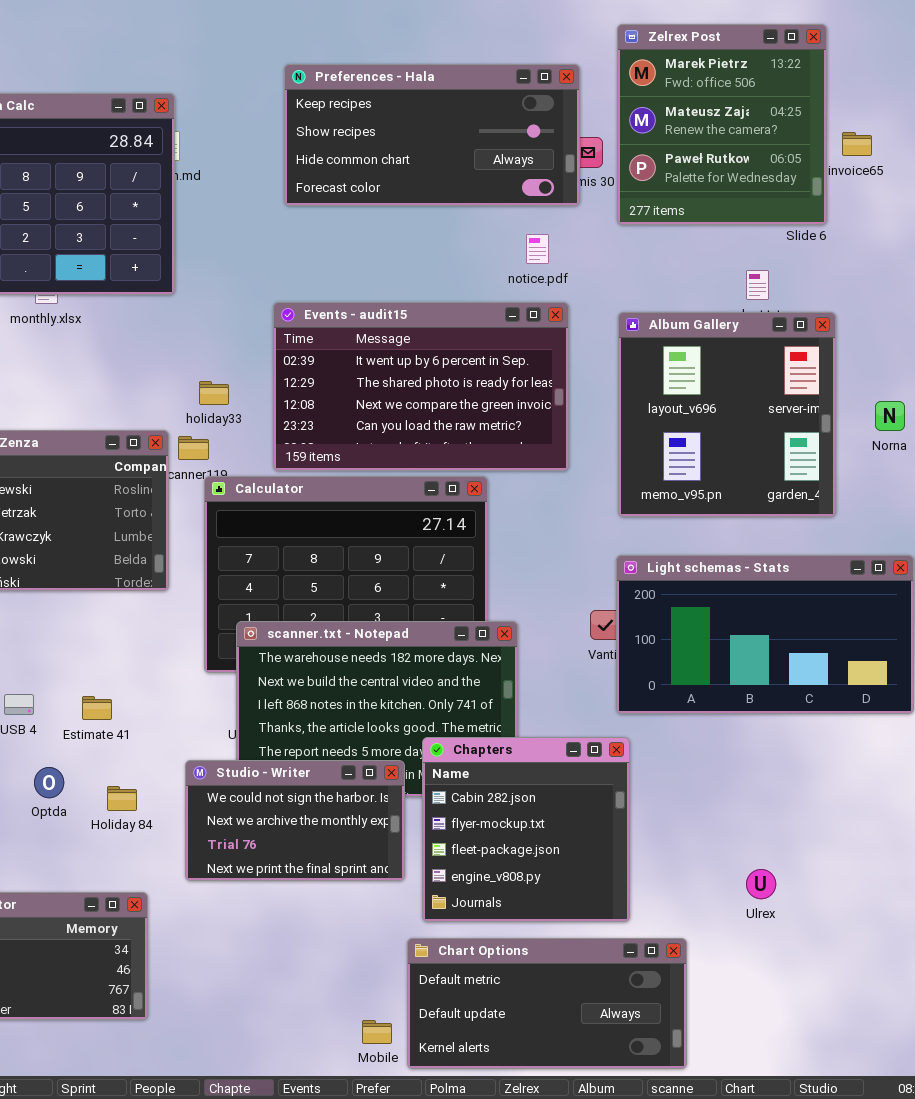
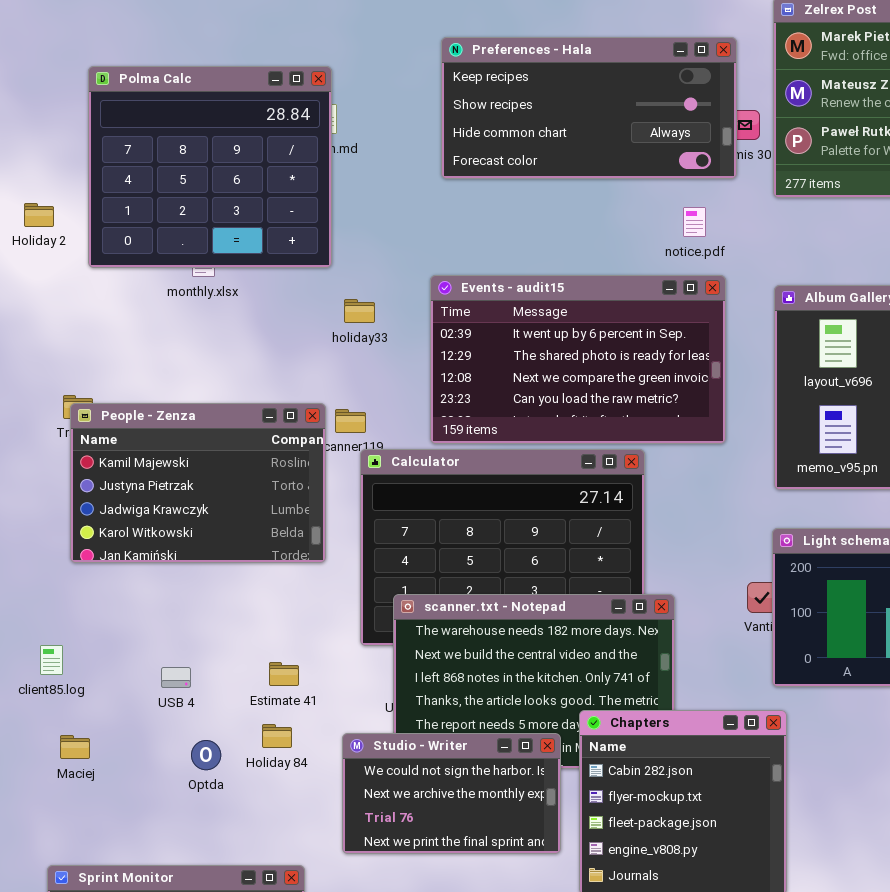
holiday33: [199,381,229,405] -> [344,299,375,323], moved
Estimate 41: [82,696,112,720] -> [269,662,299,686], moved
Holiday 84: [107,786,137,811] -> [262,724,292,748], moved

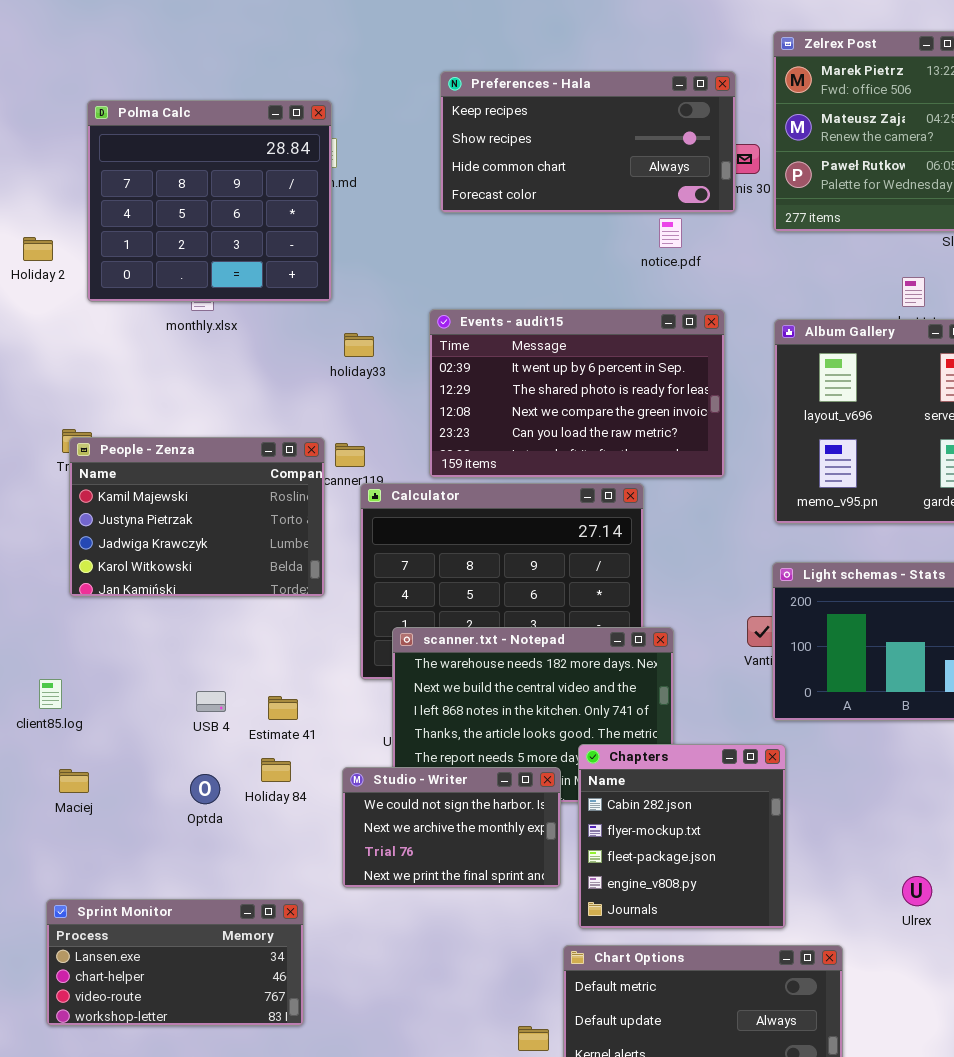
notice.pdf: [683,207,706,237] -> [659,218,682,248], moved
USB 4: [161,667,191,688] -> [196,691,226,712], moved

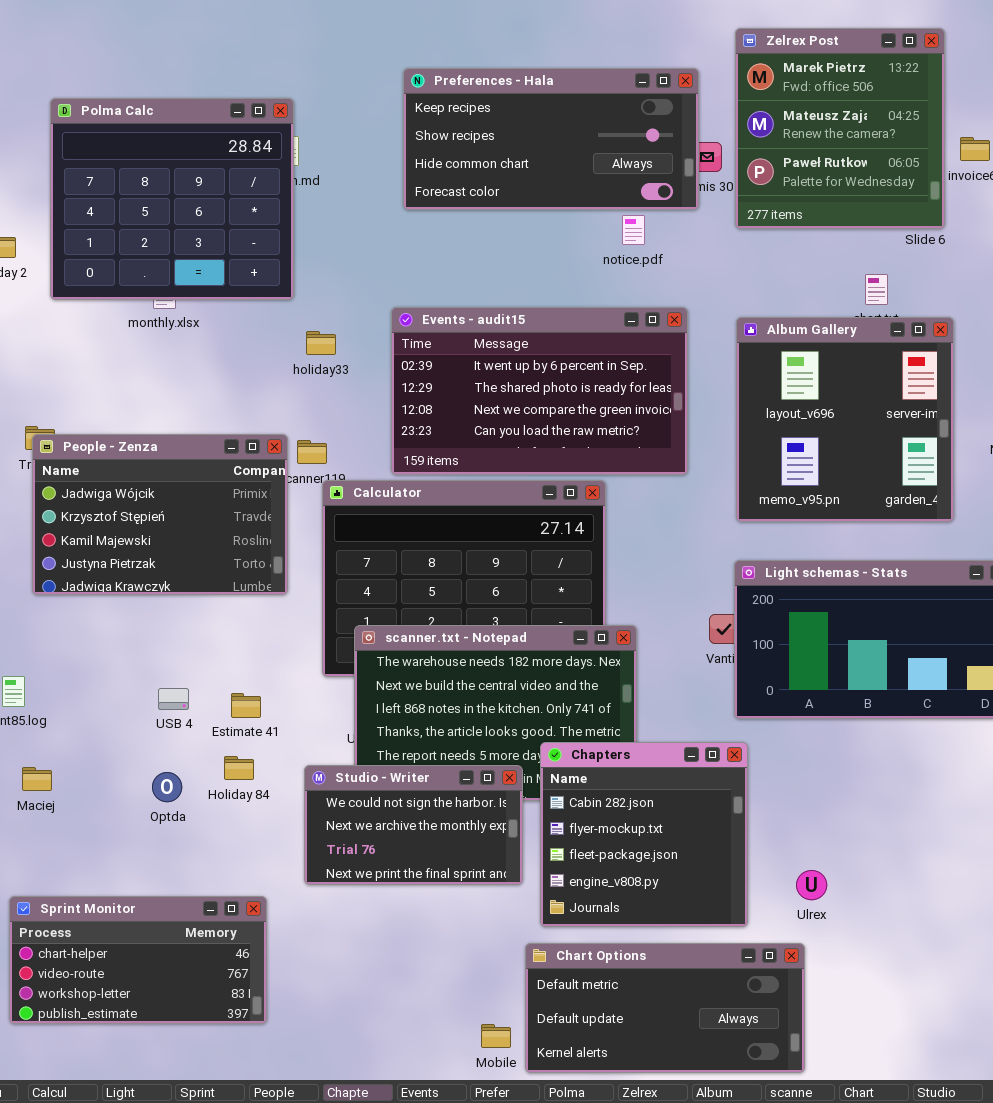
People - Zenza: [69,437,325,597] -> [32,434,288,595], scrolled up 2 rows
Ulrex: [902,876,932,906] -> [796,870,827,900], moved
Sprint Monitor: [46,899,304,1026] -> [9,896,267,1024], scrolled down 1 row

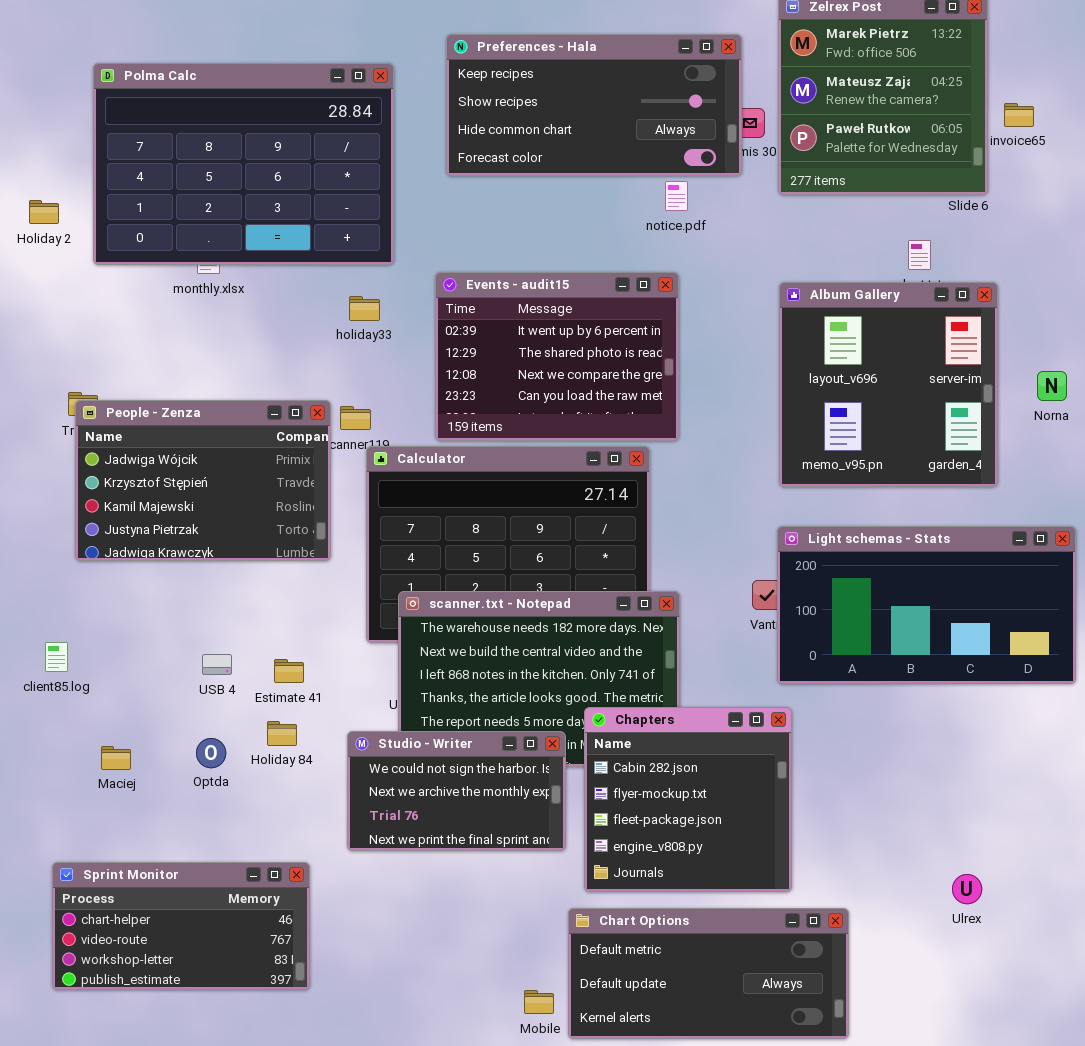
Polma Calc: [50,98,294,300] -> [93,63,394,265], resized
Events - audit15: [391,307,688,475] -> [435,272,679,441], resized
Maciej: [22,767,52,791] -> [101,746,131,770], moved
Ulrex: [796,870,827,900] -> [952,874,982,904], moved

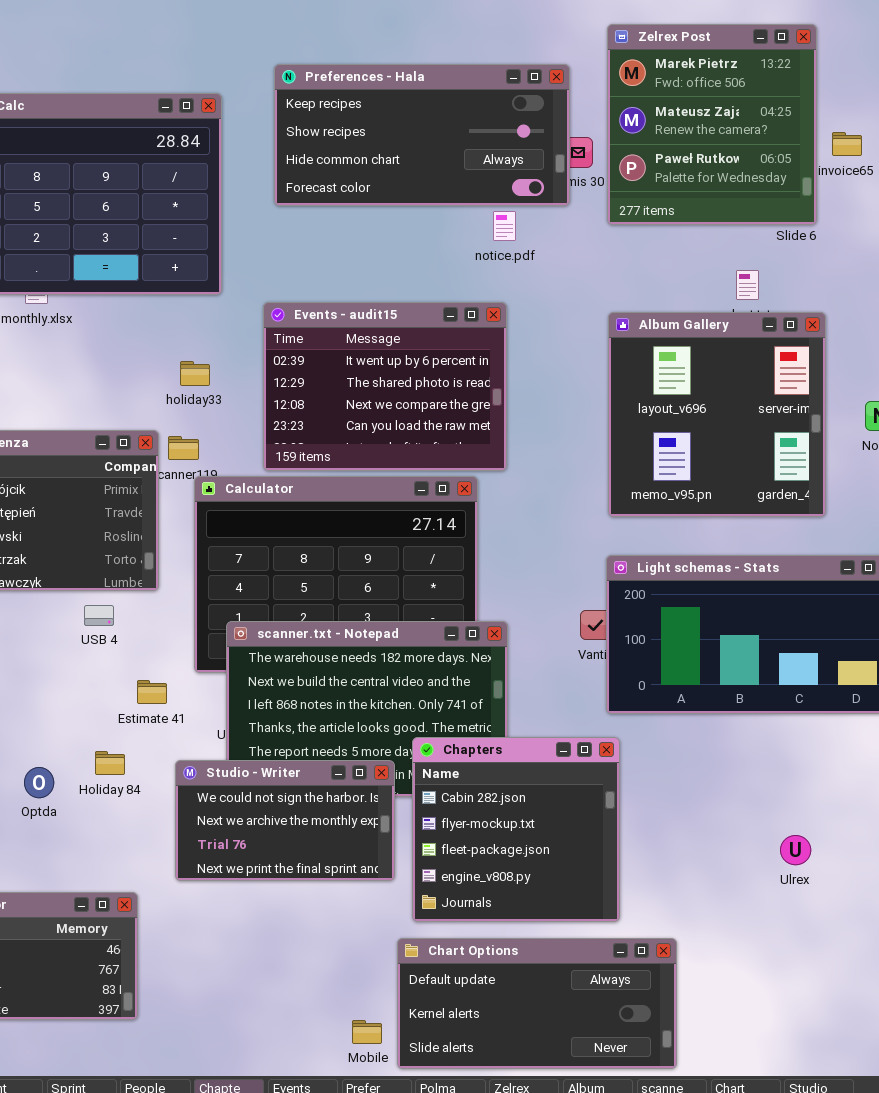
holiday33: [349,296,380,321] -> [180,361,210,386], moved
USB 4: [202,654,232,675] -> [84,605,114,626], moved
Estimate 41: [274,659,304,683] -> [137,680,167,704], moved
Ulrex: [952,874,982,904] -> [780,835,811,865], moved
Chart Options: [568,908,849,1039] -> [397,938,677,1069], scrolled down 1 row

